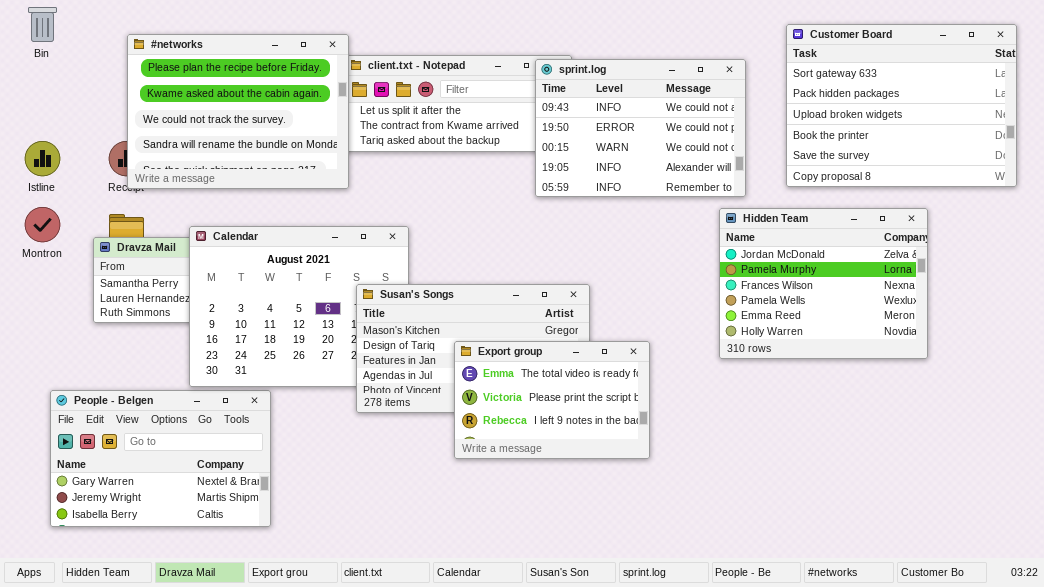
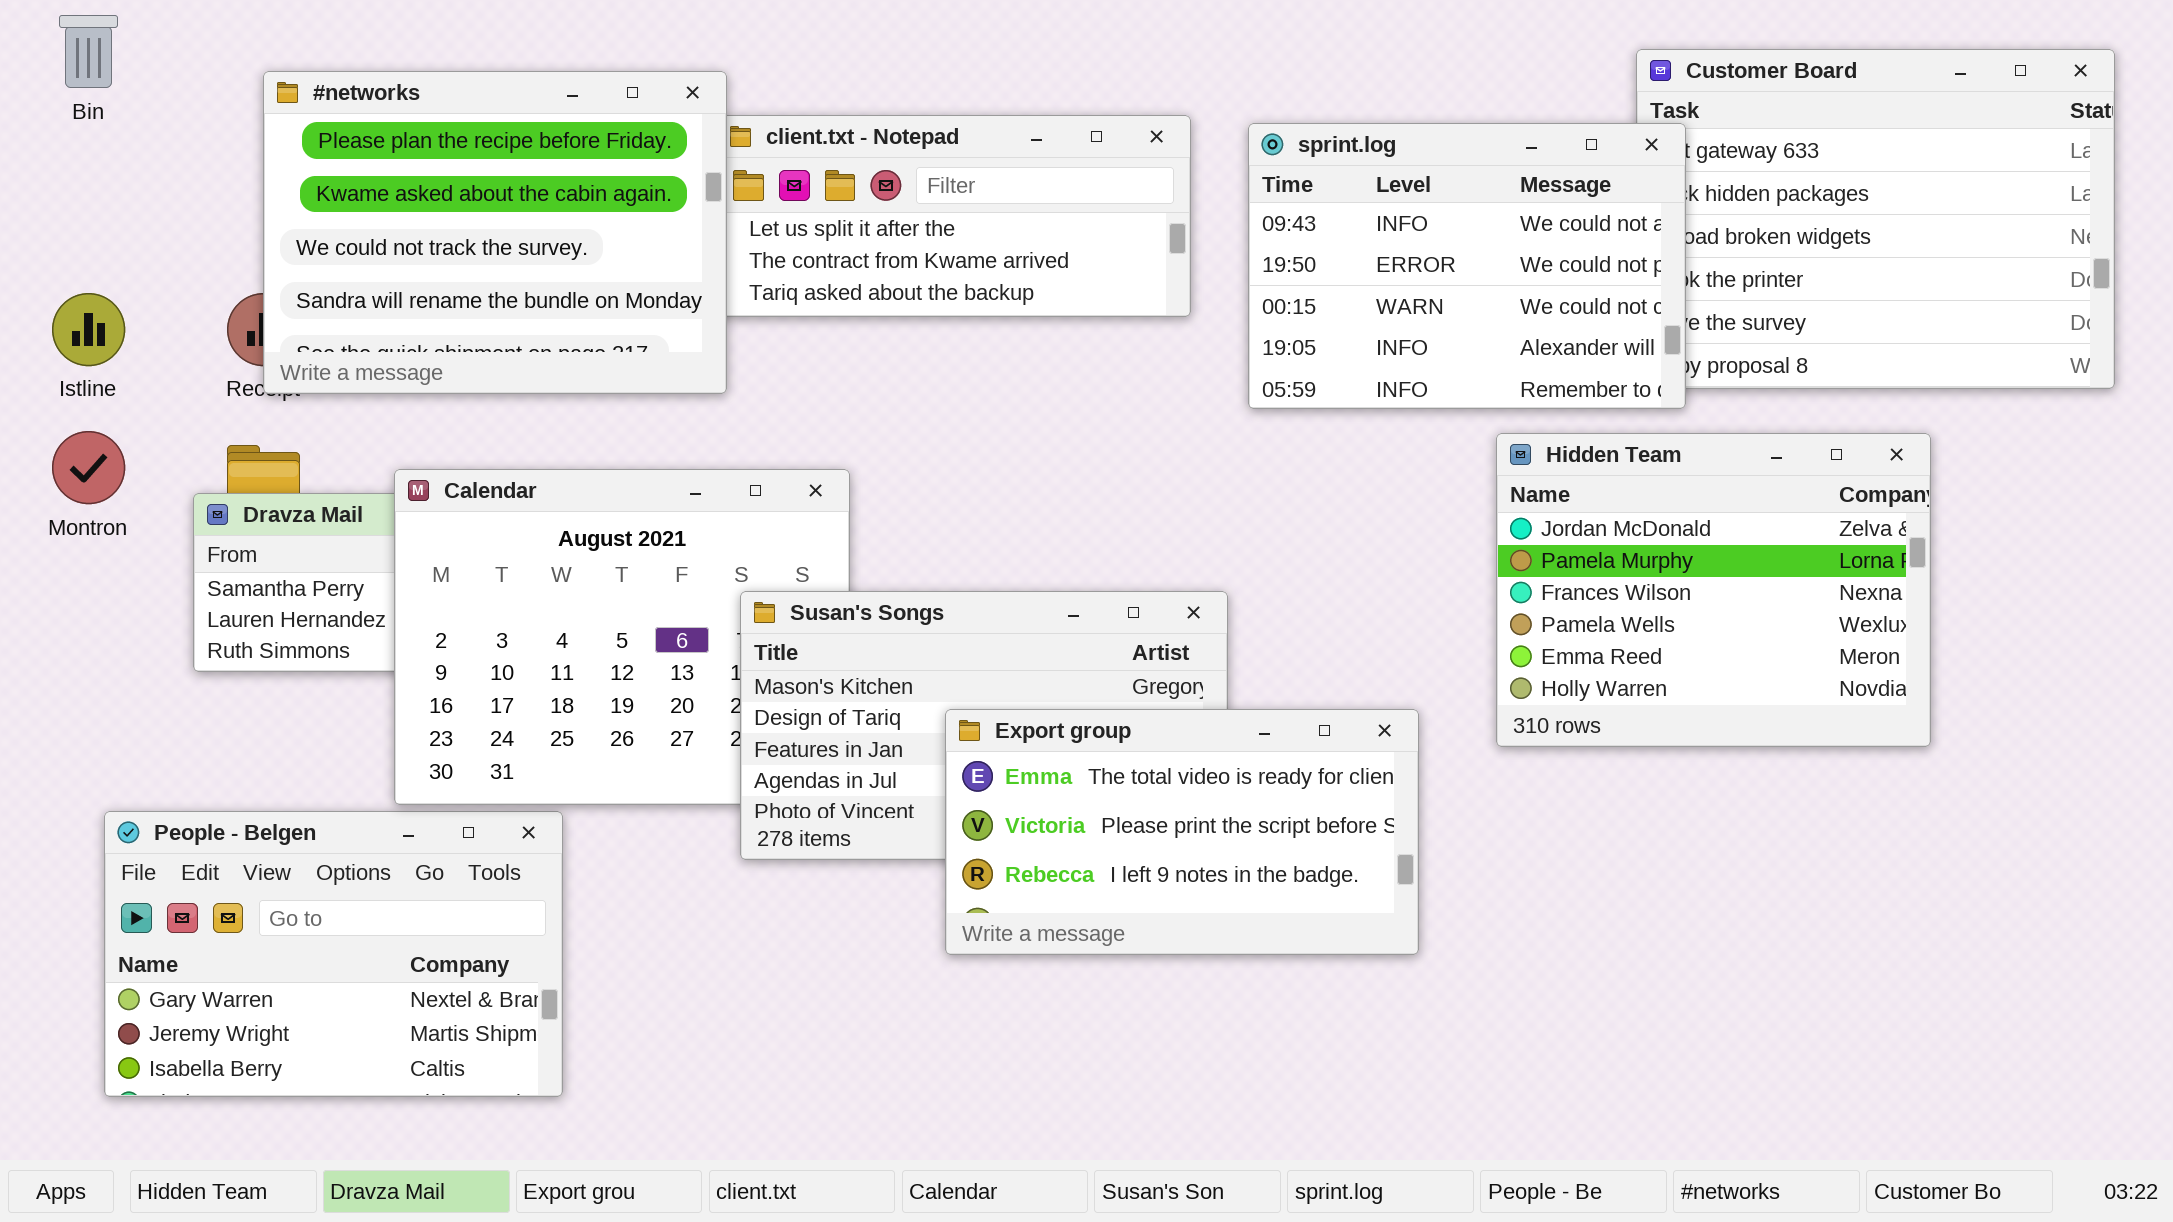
sprint.log: [535,59,746,197] -> [1248,123,1686,409], moved
Export group: [454,341,650,459] -> [945,709,1419,955], resized

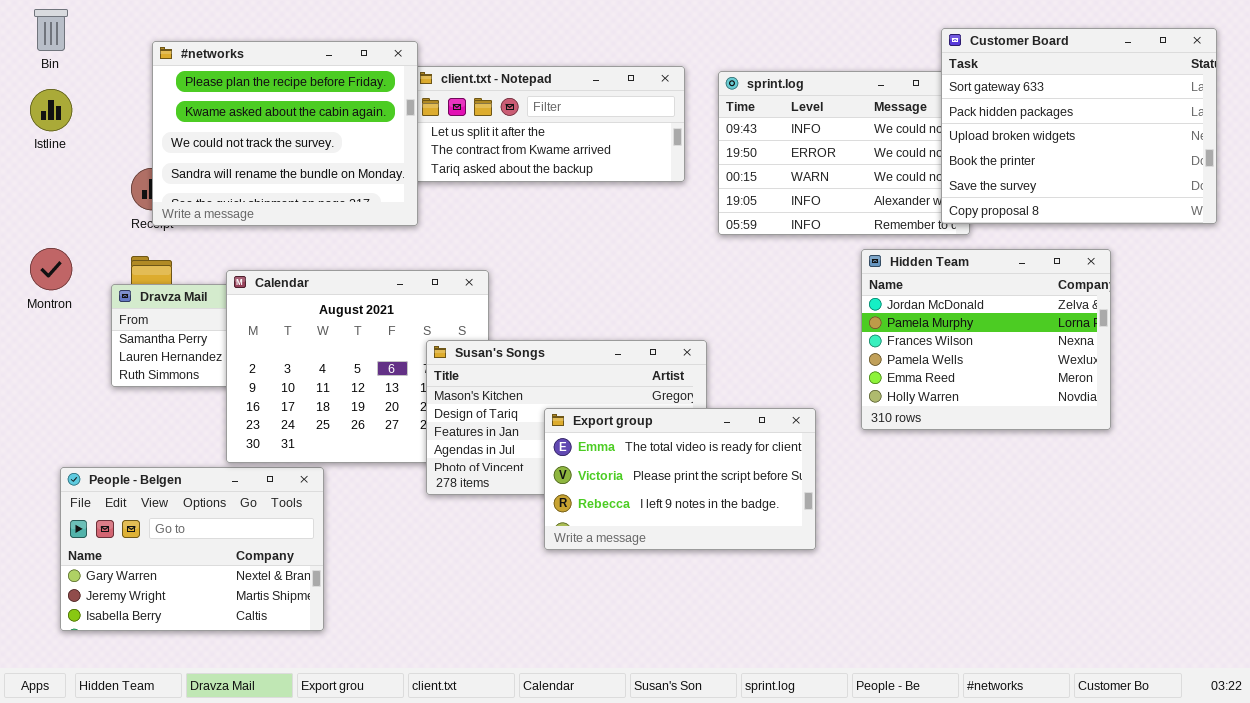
Customer Board: [1636,49,2115,389] -> [941,28,1217,224], raised
Istline: [52,293,125,366] -> [30,89,72,131], moved

